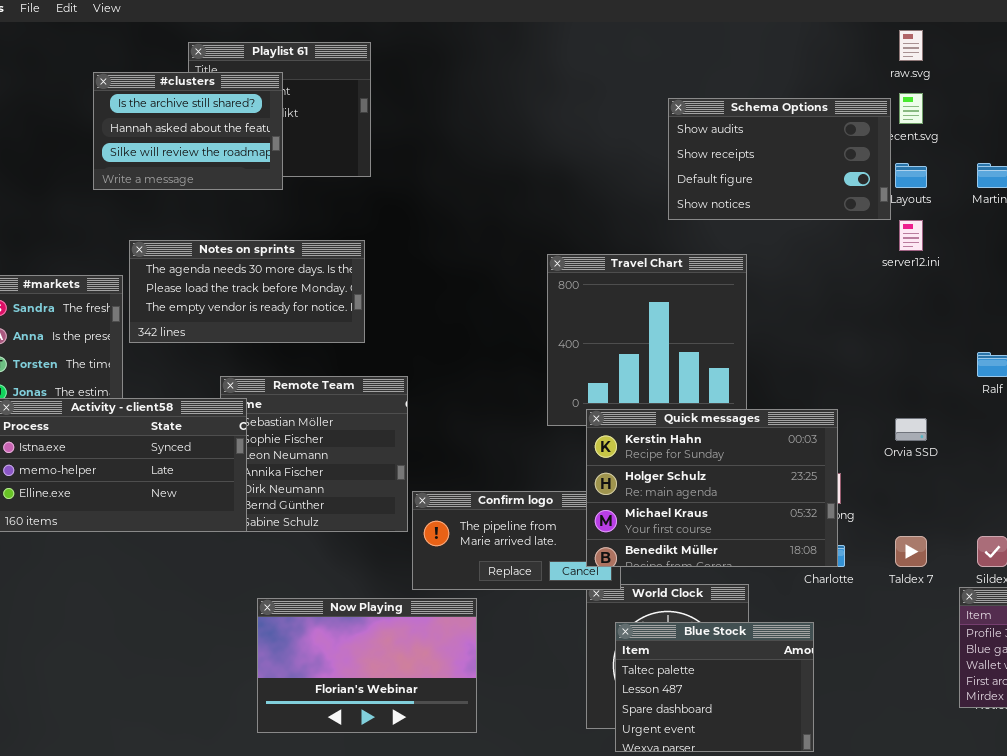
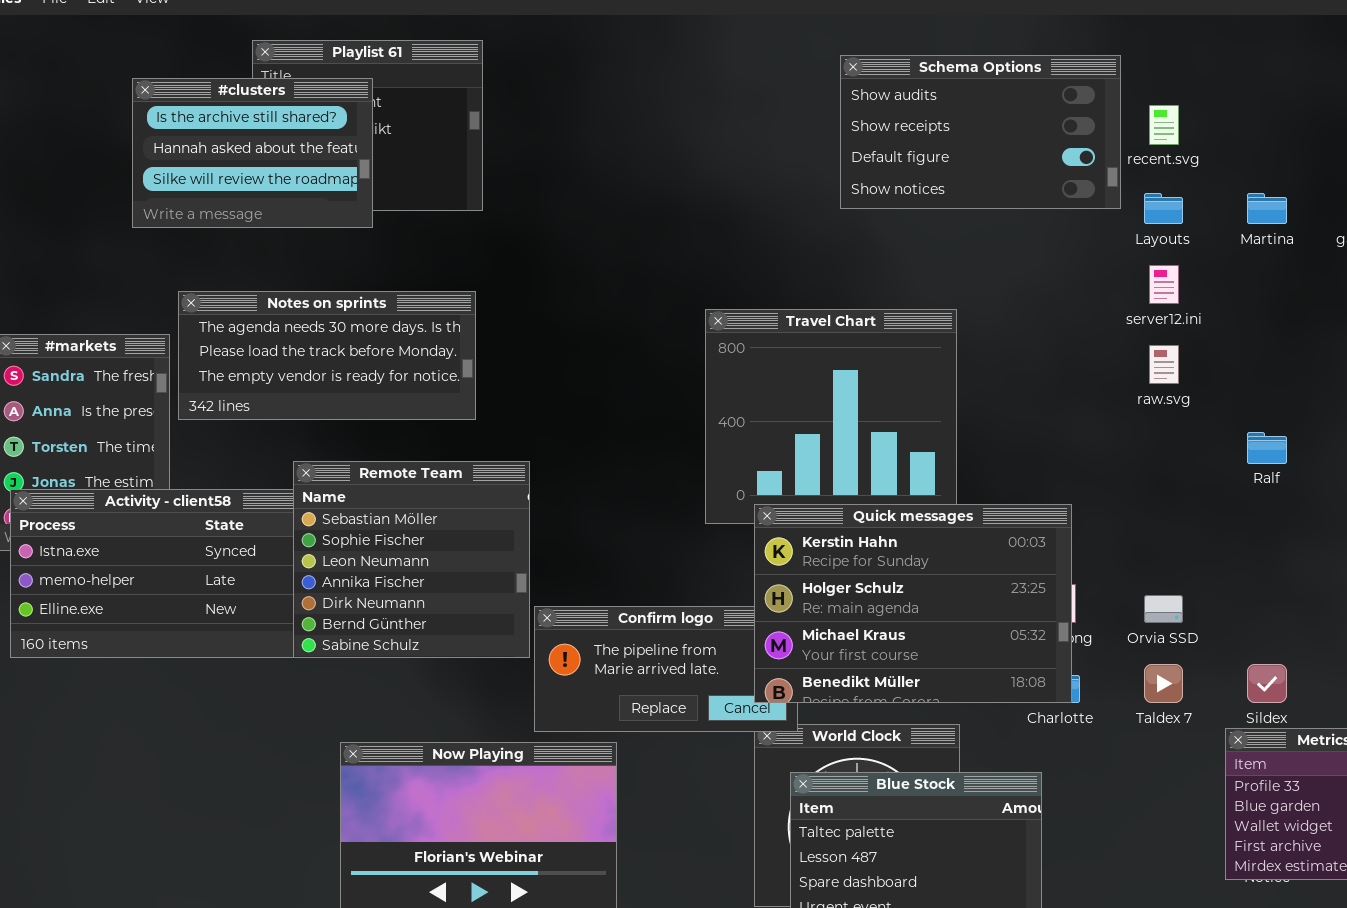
raw.svg: [899,30,923,61] -> [1149,345,1179,384], moved
Schema Options: [668,98,891,220] -> [840,55,1121,209], moved
Remote Team: [220,376,408,532] -> [293,461,530,658], raised
Orvia SSD: [895,418,927,441] -> [1144,595,1183,623], moved

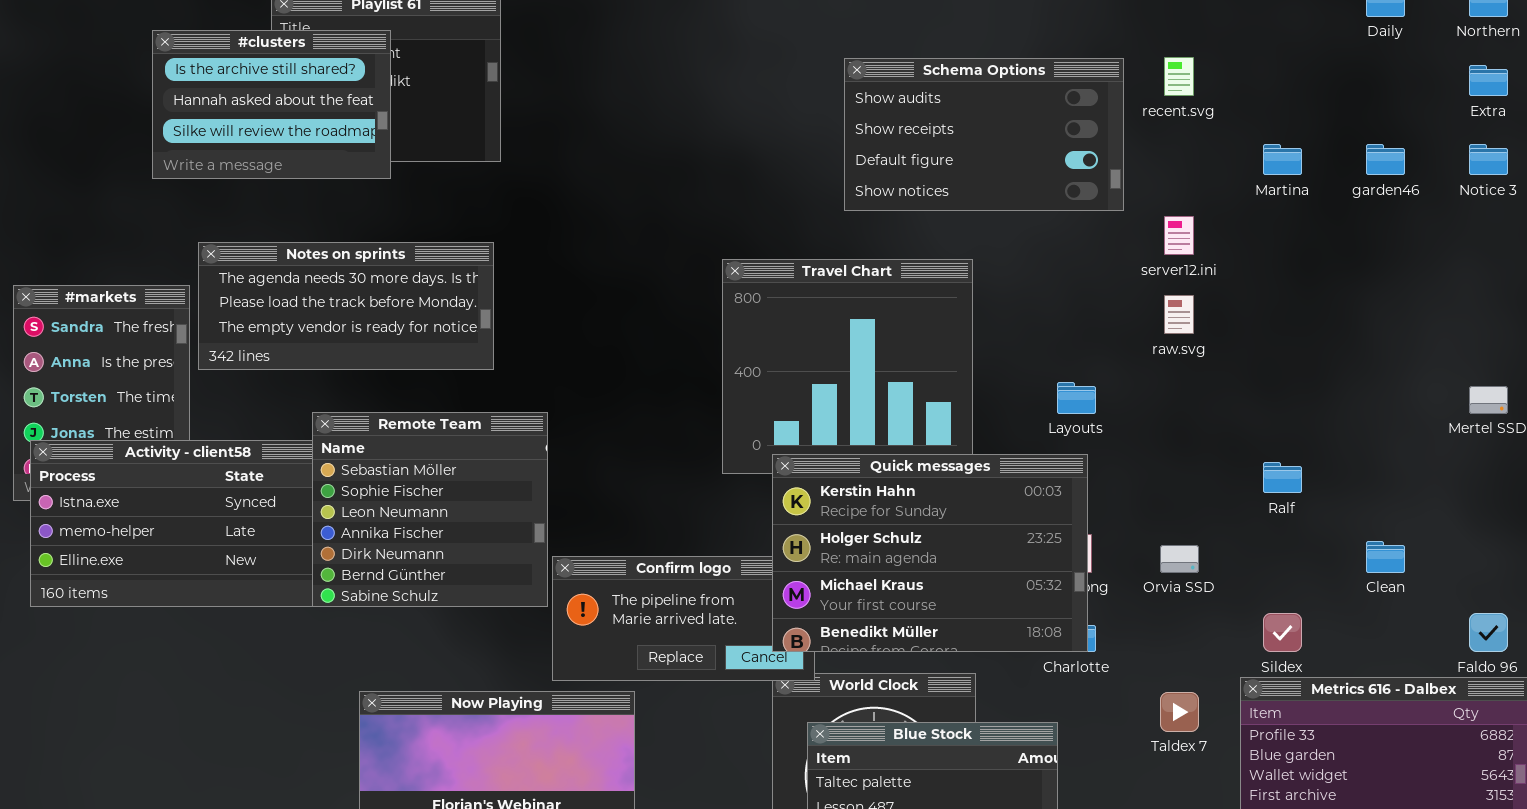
Schema Options: [840,55,1121,209] -> [844,58,1124,211], moved
Layouts: [1144,193,1183,224] -> [1057,382,1096,414], moved
Ralf: [1247,432,1287,464] -> [1263,462,1302,493], moved
Taldex 7: [1144,664,1183,703] -> [1160,692,1199,732], moved

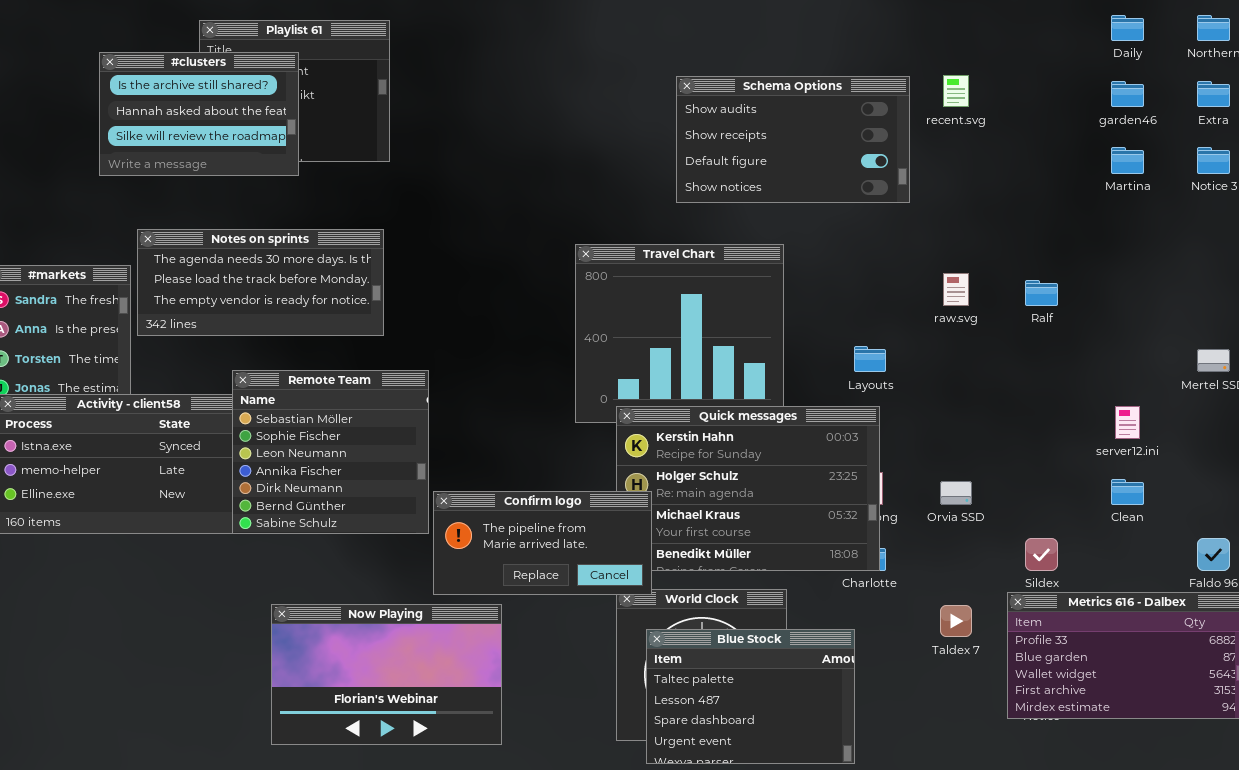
Martina: [1263,144,1302,175] -> [1111,147,1144,174], moved
garden46: [1366,144,1405,175] -> [1111,81,1144,107], moved
server12.ini: [1164,216,1194,255] -> [1115,406,1140,439], moved
Ralf: [1263,462,1302,493] -> [1025,280,1058,306], moved
Confirm logo: [552,556,815,681] -> [433,491,652,595], raised

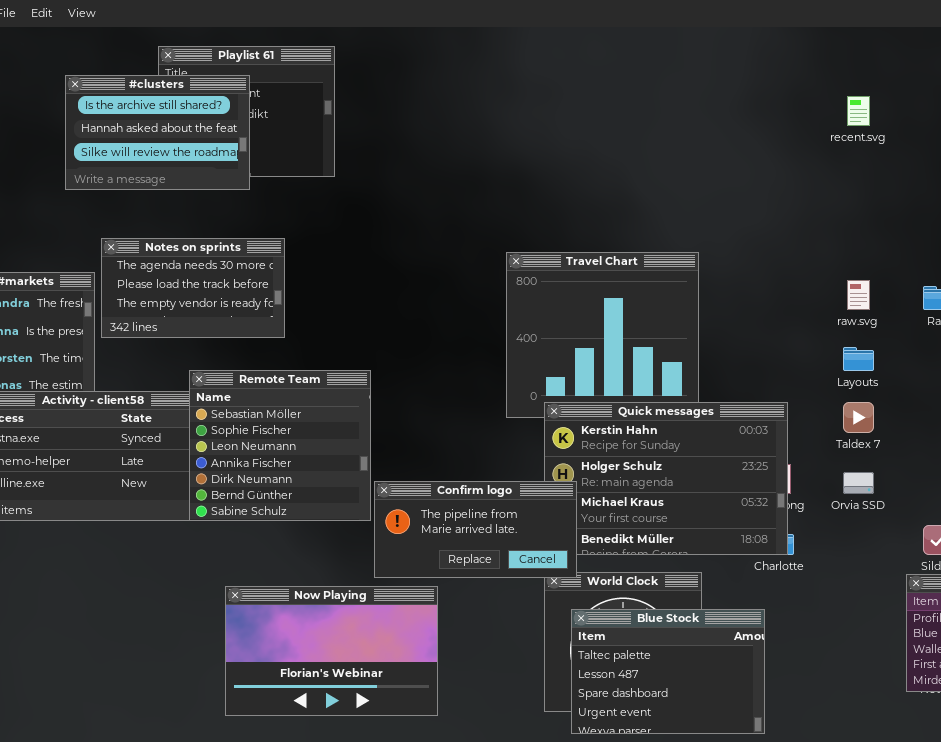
Schema Options: [676,76,910,203] -> none, closed
Notes on sprints: [137,229,384,336] -> [101,238,285,338], resized
Layouts: [854,346,886,372] -> [843,347,874,371], moved
Taldex 7: [940,605,972,637] -> [843,402,874,433], moved

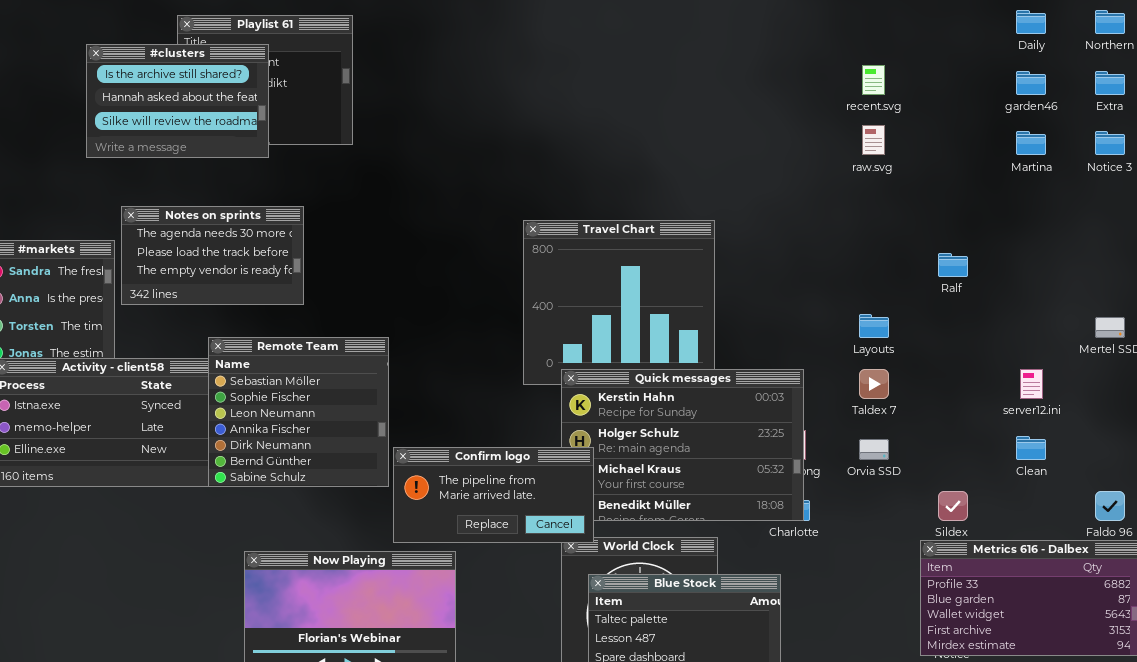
raw.svg: [847,280,870,310] -> [862,125,885,155], moved

